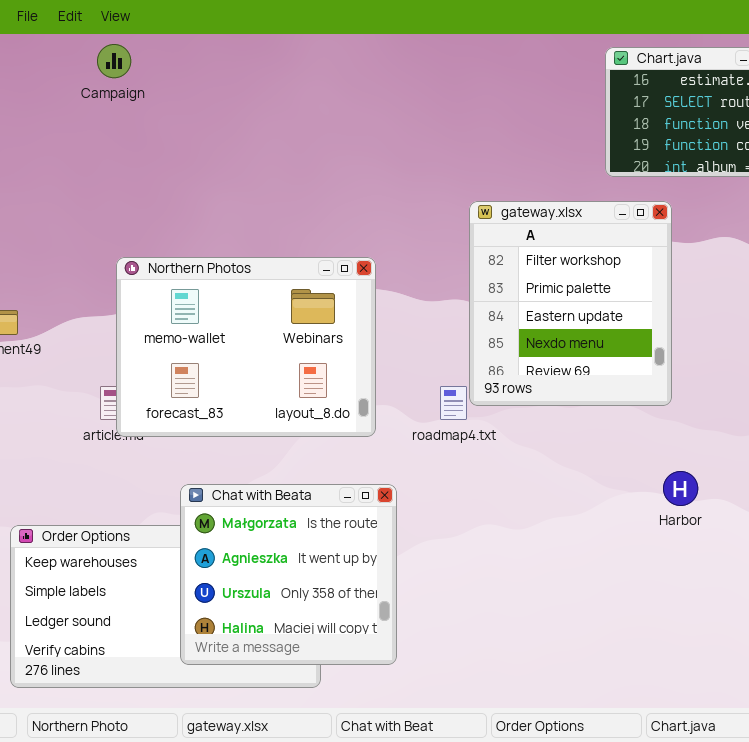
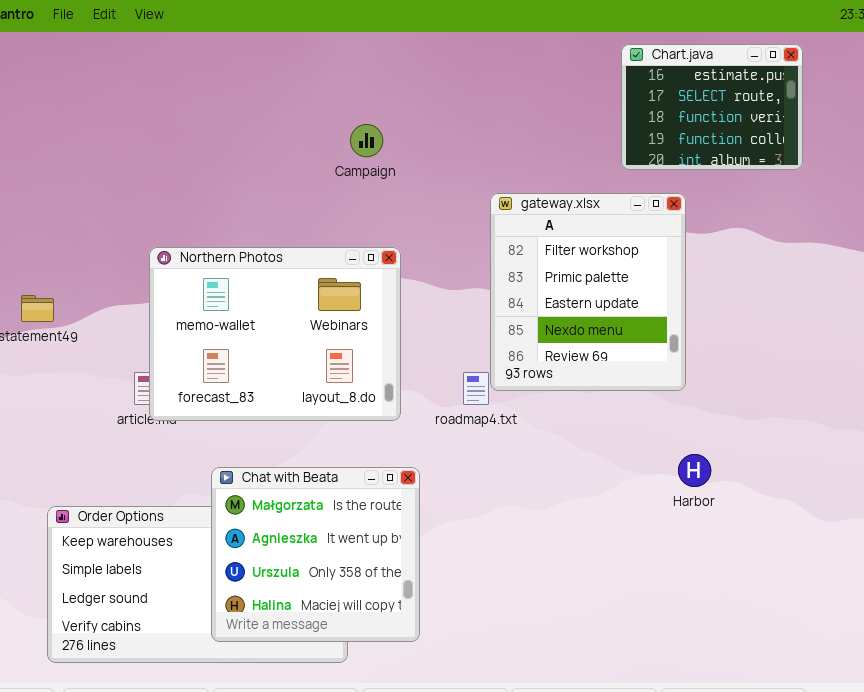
Campaign: [97,44,131,78] -> [350,124,383,157], moved

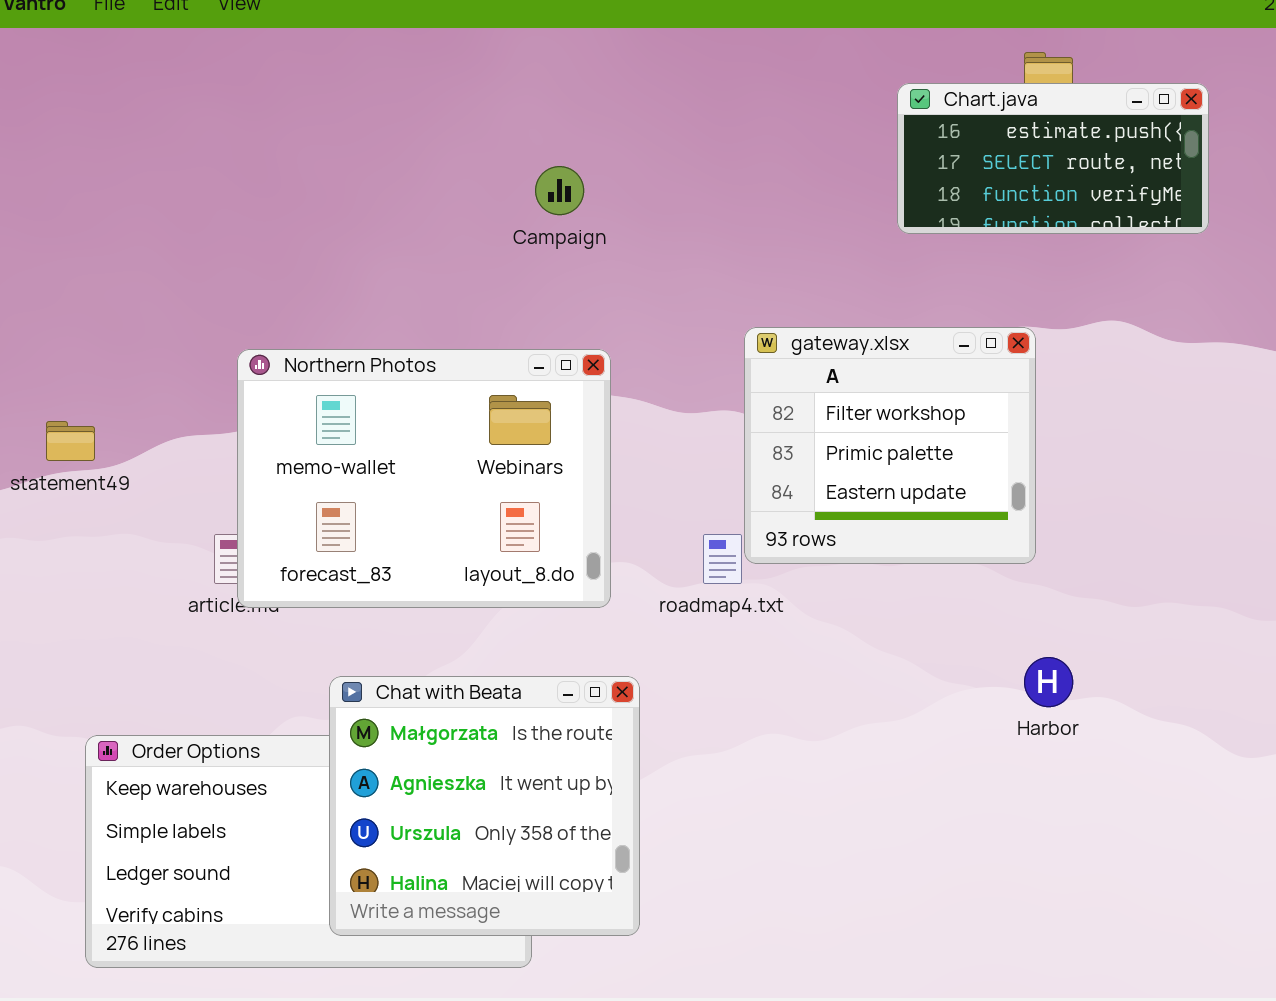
Chart.java: [621,44,803,170] -> [897,83,1209,234], resized
gateway.xlsx: [490,193,686,391] -> [744,327,1036,564], resized

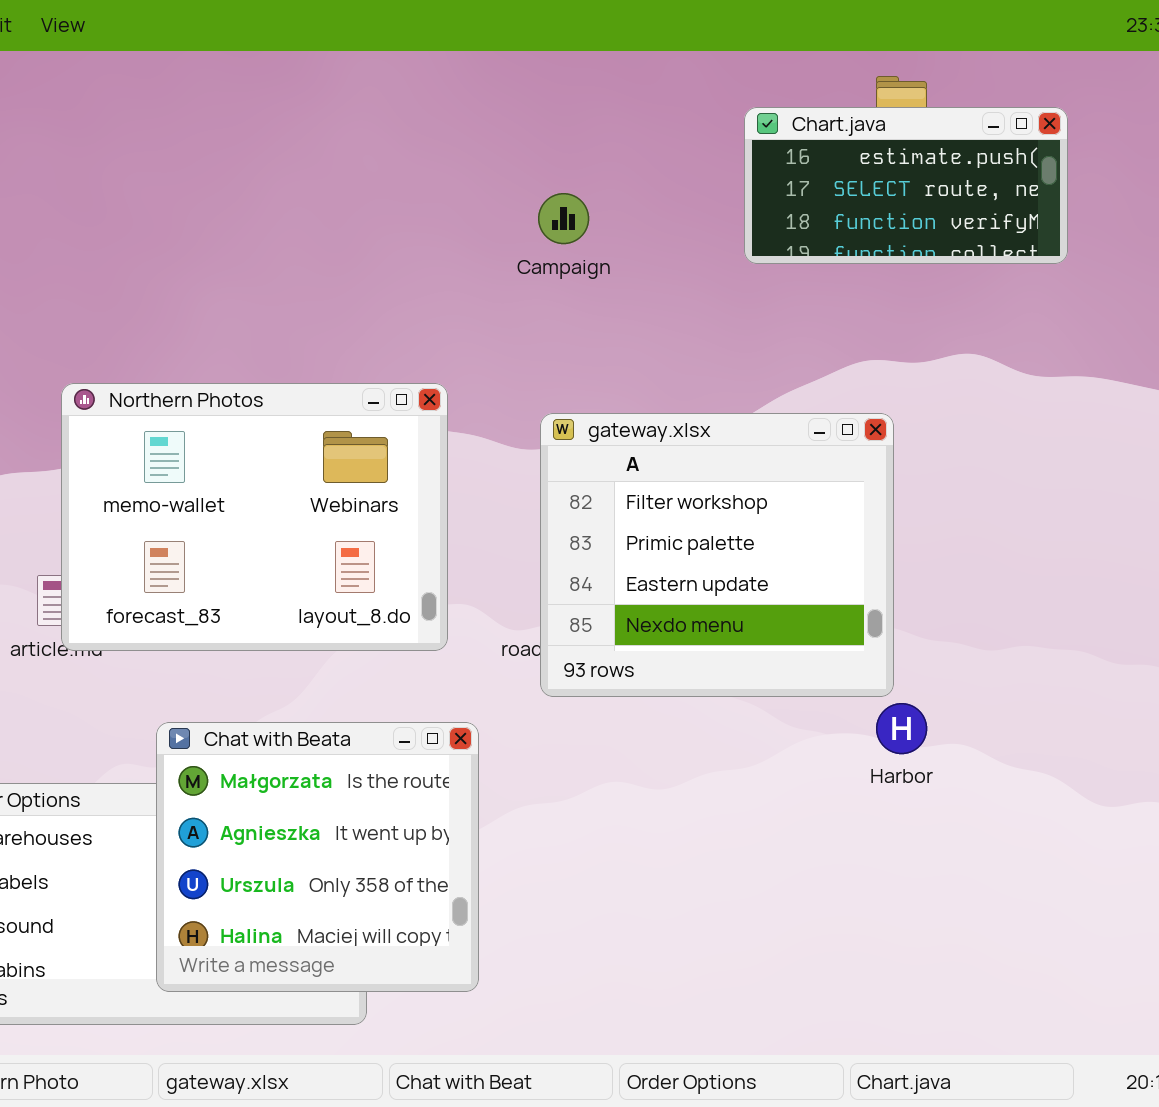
Campaign: [535,166,584,215] -> [538,193,589,244], moved
gateway.xlsx: [744,327,1036,564] -> [540,413,894,697], moved, resized

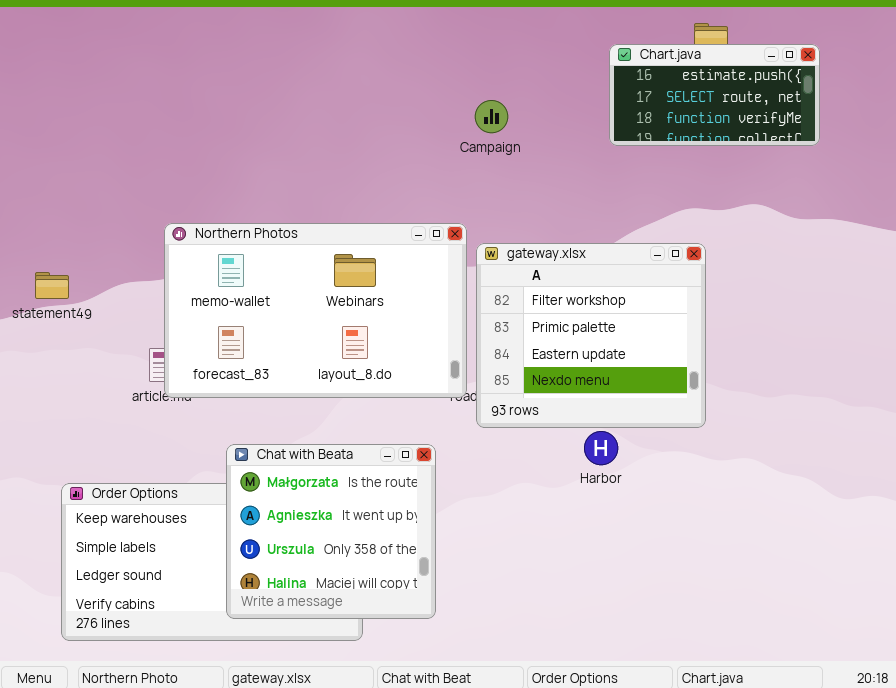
Northern Photos: [61,383,448,651] -> [164,223,467,398], resized
Harbor: [876,703,927,754] -> [584,431,618,465], moved

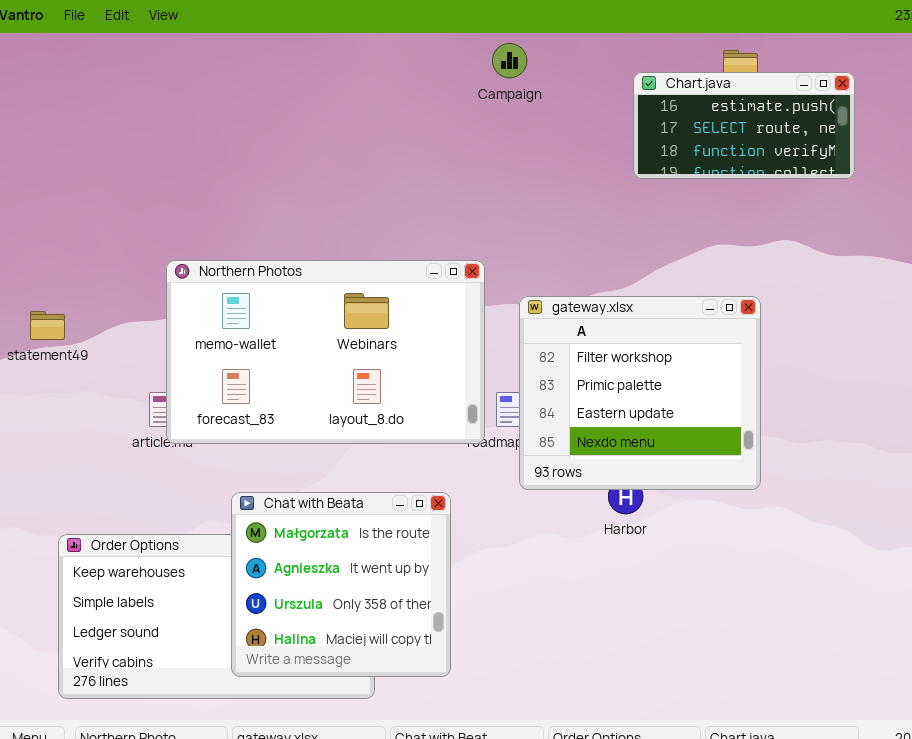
Campaign: [475,100,508,133] -> [492,43,527,78], moved
gateway.xlsx: [476,243,706,428] -> [519,296,761,490], moved

